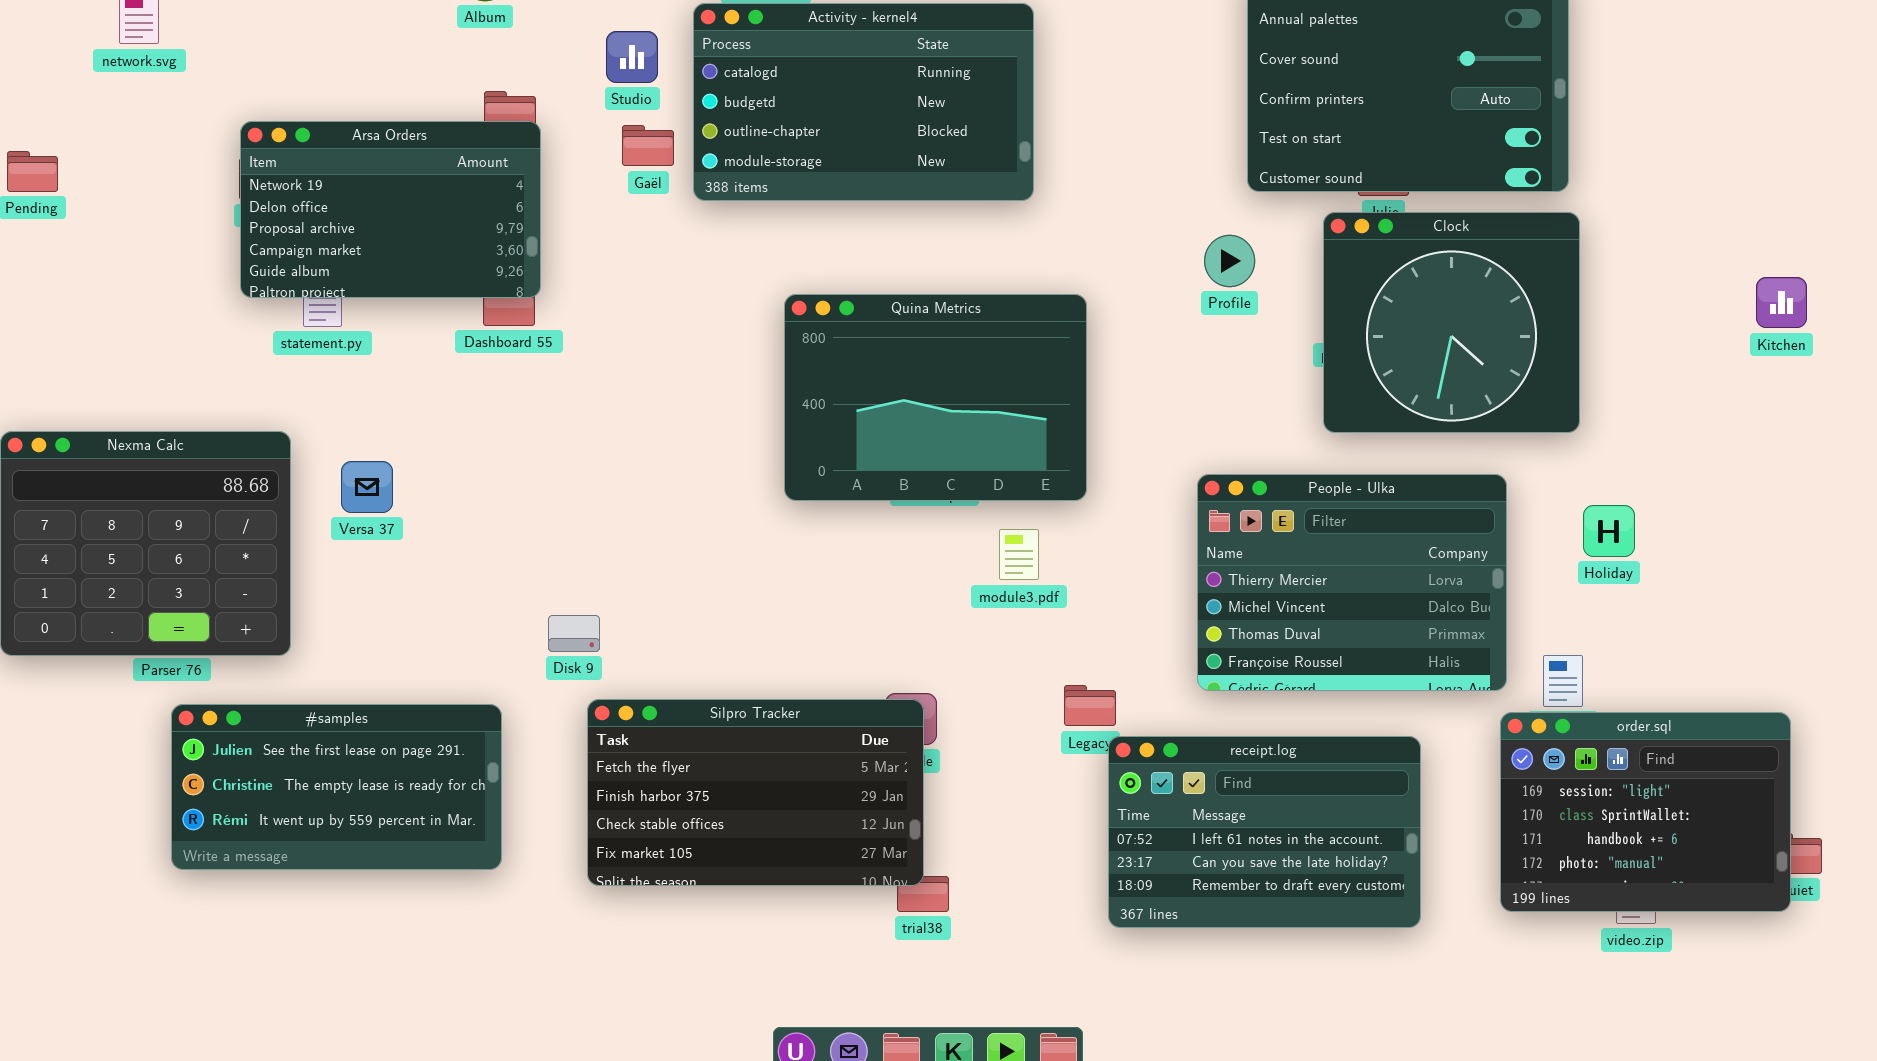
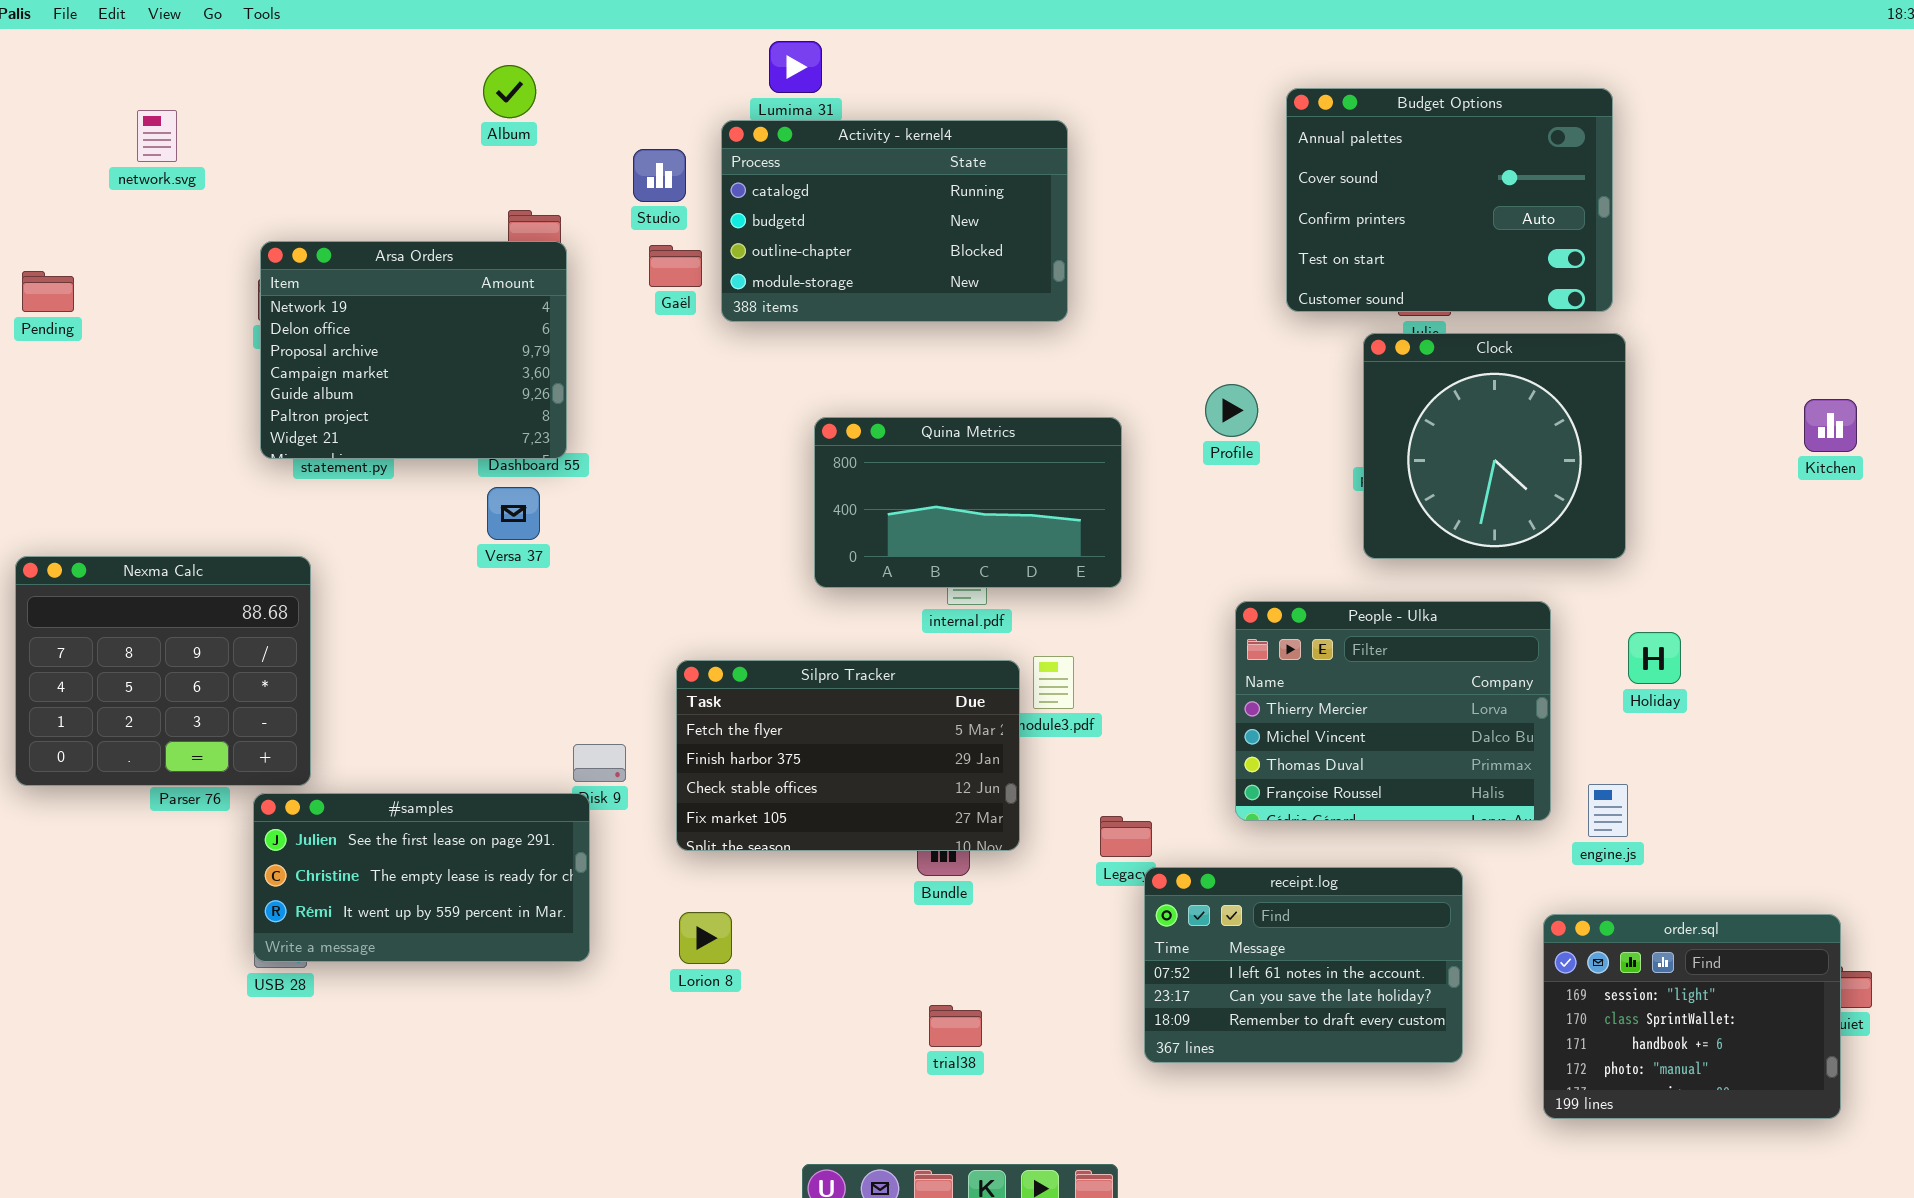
Arsa Orders: [240,121,541,298] -> [260,241,567,459], resized
Profile: [1204,235,1255,287] -> [1205,384,1258,437], moved
Quina Metrics: [784,294,1087,501] -> [814,417,1122,588], resized
Versa 37: [341,461,393,513] -> [487,487,540,540], moved
Silpro Tracker: [587,699,924,886] -> [676,660,1020,851], moved
#samples: [171,704,502,870] -> [253,793,590,962], moved
order.sql: [1500,712,1791,912] -> [1543,914,1841,1119], moved

